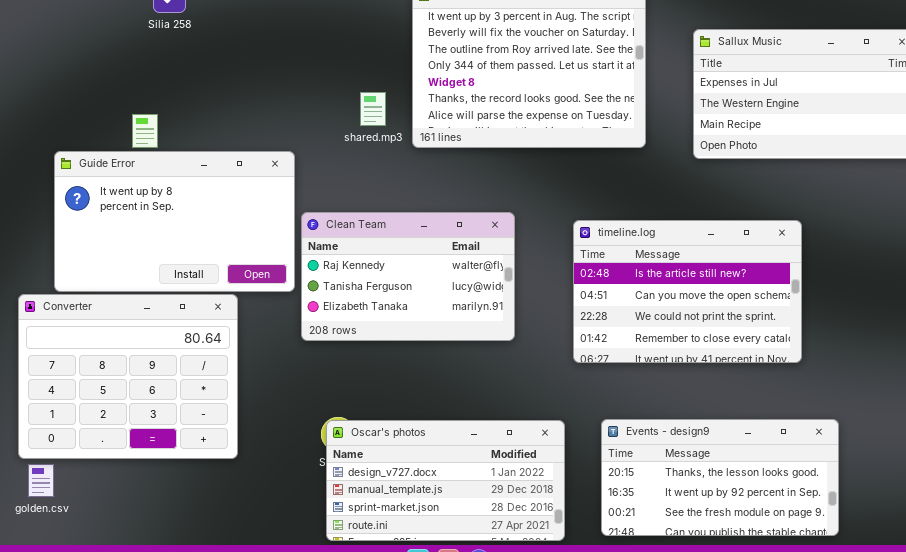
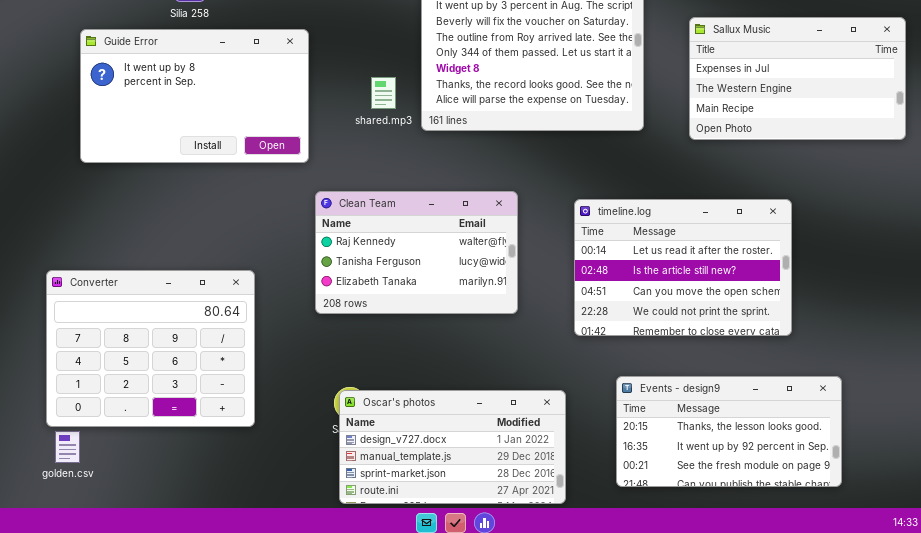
Guide Error: [54,151,295,292] -> [80,29,309,163], moved
timeline.log: [573,220,802,363] -> [574,199,792,336], scrolled up 1 row
Events - design9: [601,419,839,536] -> [616,376,842,487], moved

